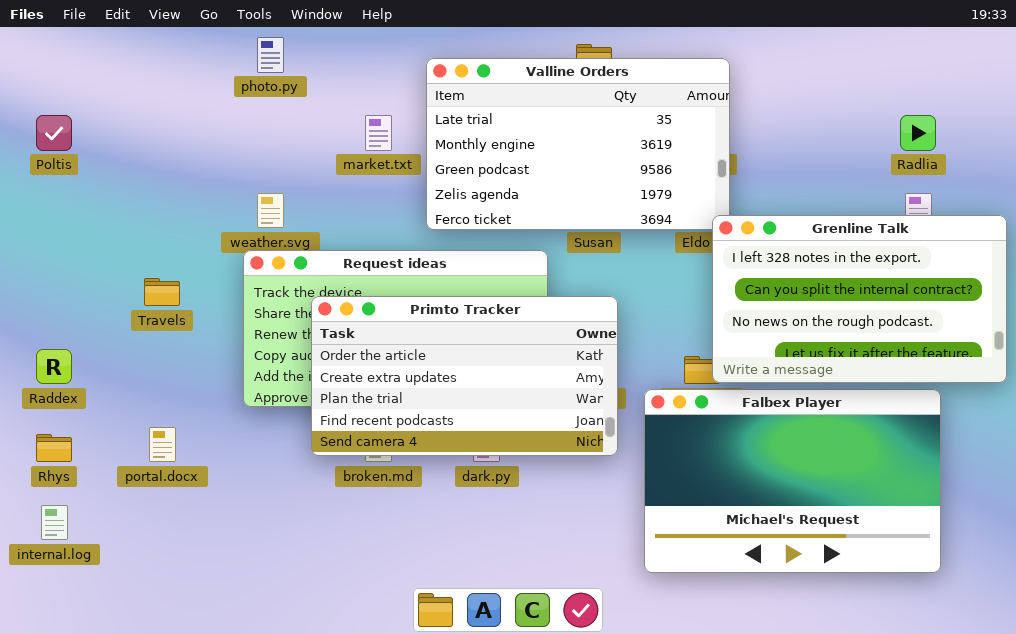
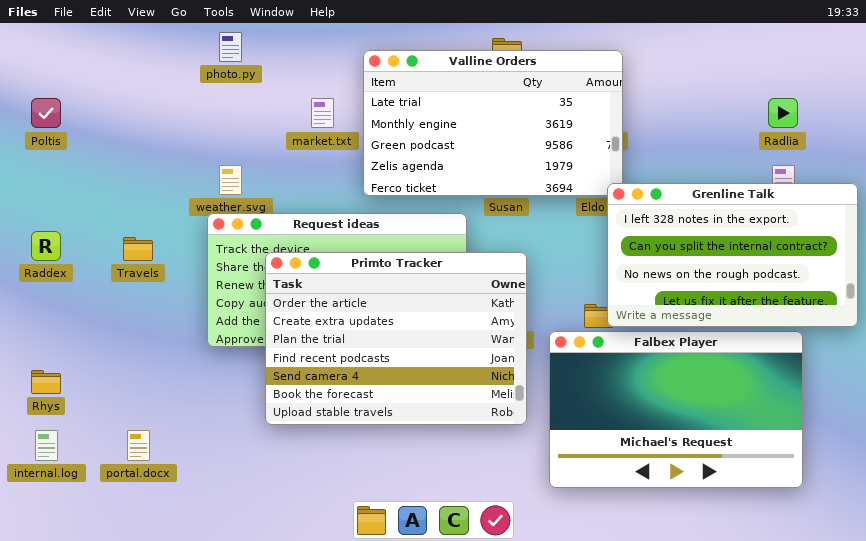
Primto Tracker: [311,296,618,456] -> [265,252,527,425], resized
Raddex: [36,349,72,384] -> [31,231,61,261], moved
portal.docx: [149,427,176,462] -> [127,430,150,461], moved

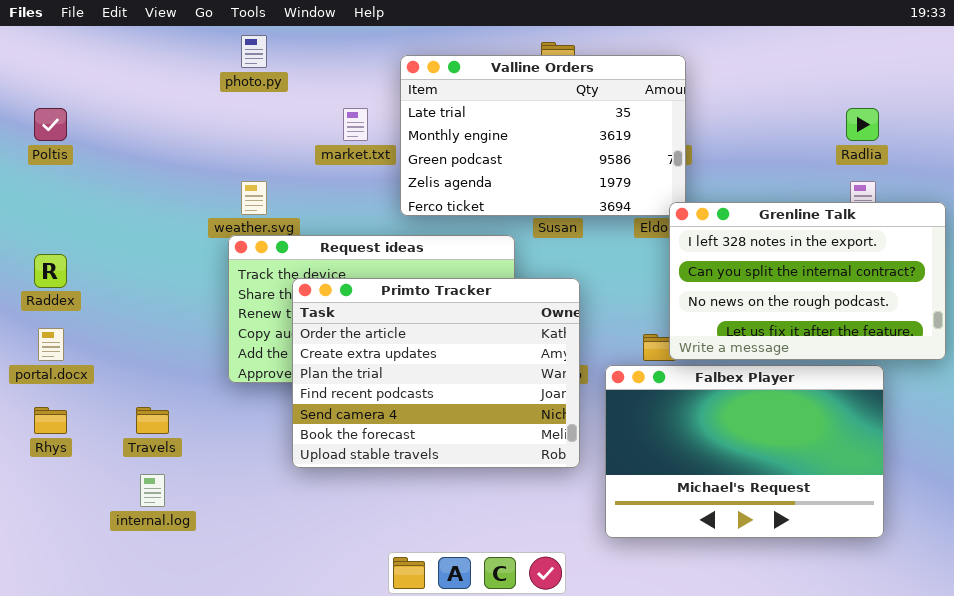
Travels: [123,237,153,261] -> [136,407,169,434], moved
internal.log: [35,430,58,461] -> [140,474,165,507], moved
portal.docx: [127,430,150,461] -> [38,328,64,361], moved

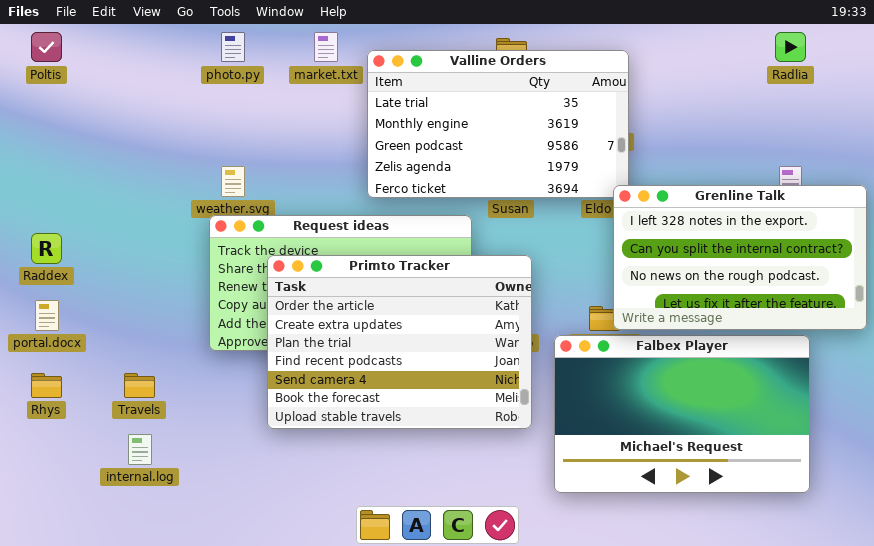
Poltis: [34,108,67,141] -> [31,32,62,62], moved
market.txt: [343,108,368,141] -> [314,32,338,62], moved
Radlia: [846,108,879,141] -> [775,32,806,62], moved

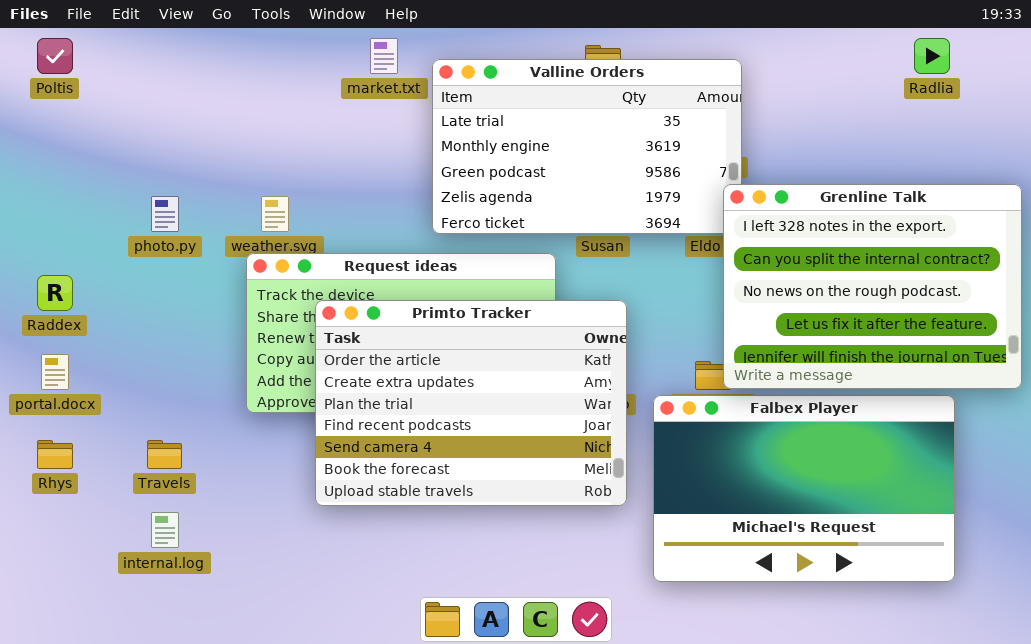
photo.py: [221,32,245,62] -> [151,196,179,232], moved
Grenline Talk: [613,185,867,330] -> [723,184,1022,389], resized

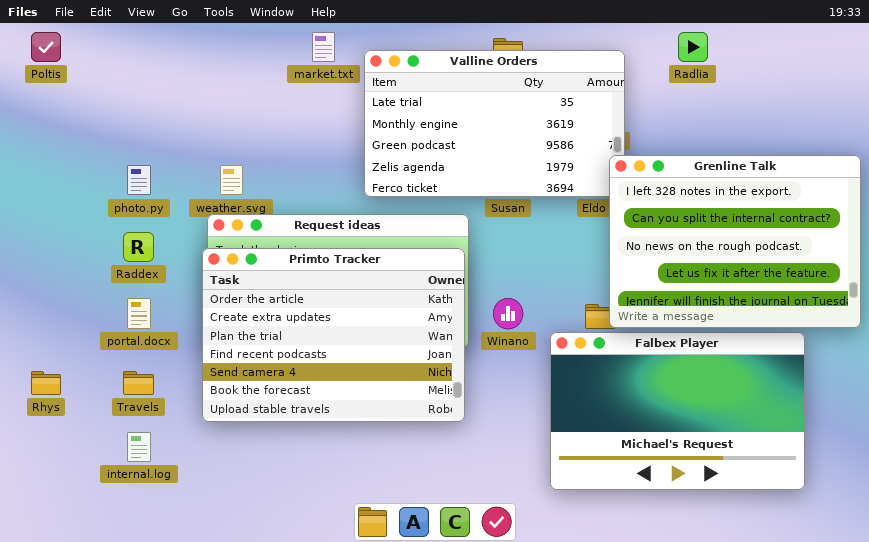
Radlia: [914,38,950,74] -> [678,32,708,62], moved
Raddex: [37,275,73,311] -> [123,232,154,262], moved
Primto Tracker: [315,300,627,506] -> [202,248,465,422], moved
portal.docx: [41,354,69,390] -> [127,298,151,329], moved

